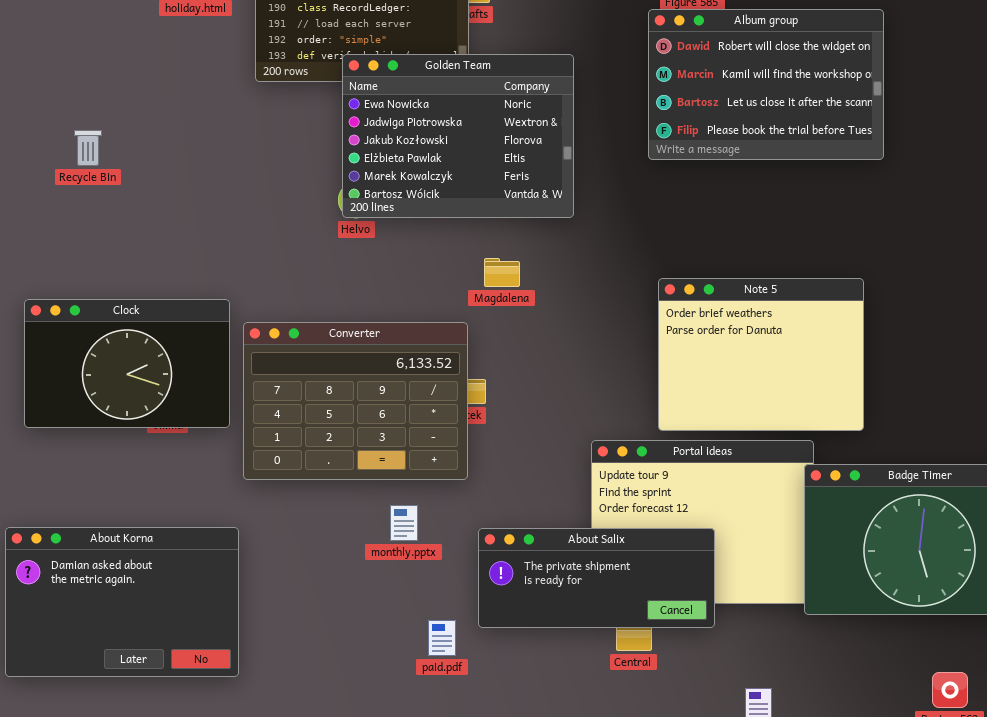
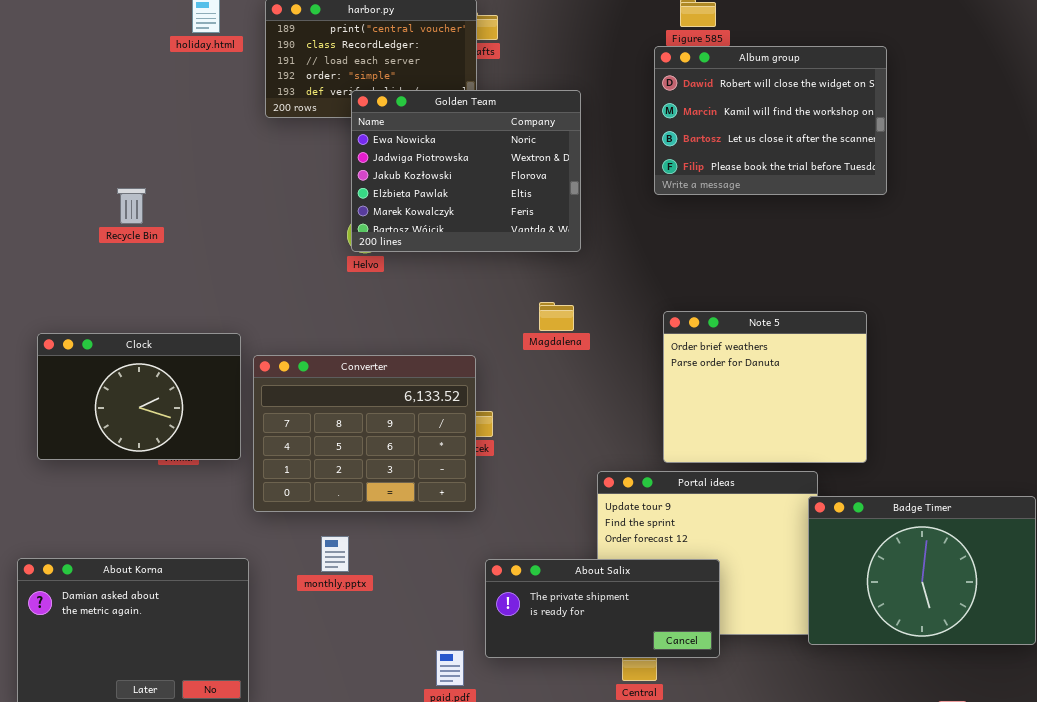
Recycle Bin: [74,130,102,166] -> [117,188,146,224], moved
Magdalena: [484,258,520,287] -> [539,302,574,331], moved
monthly.pptx: [390,505,418,541] -> [321,536,349,572], moved

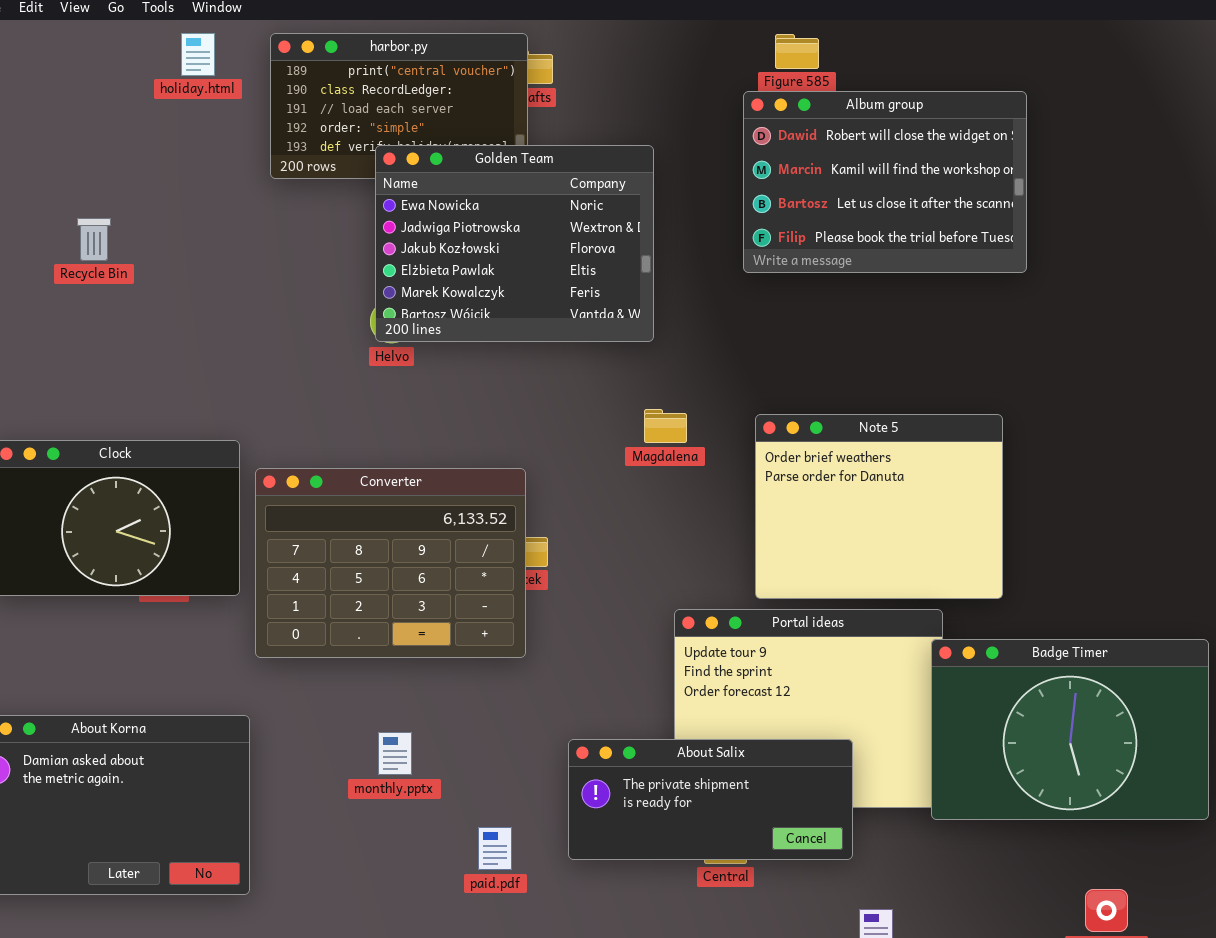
Recycle Bin: [117,188,146,224] -> [77,218,111,261], moved
Magdalena: [539,302,574,331] -> [644,409,687,443], moved
monthly.pptx: [321,536,349,572] -> [378,732,412,775], moved
About Salix: [485,559,720,658] -> [568,739,853,860], moved

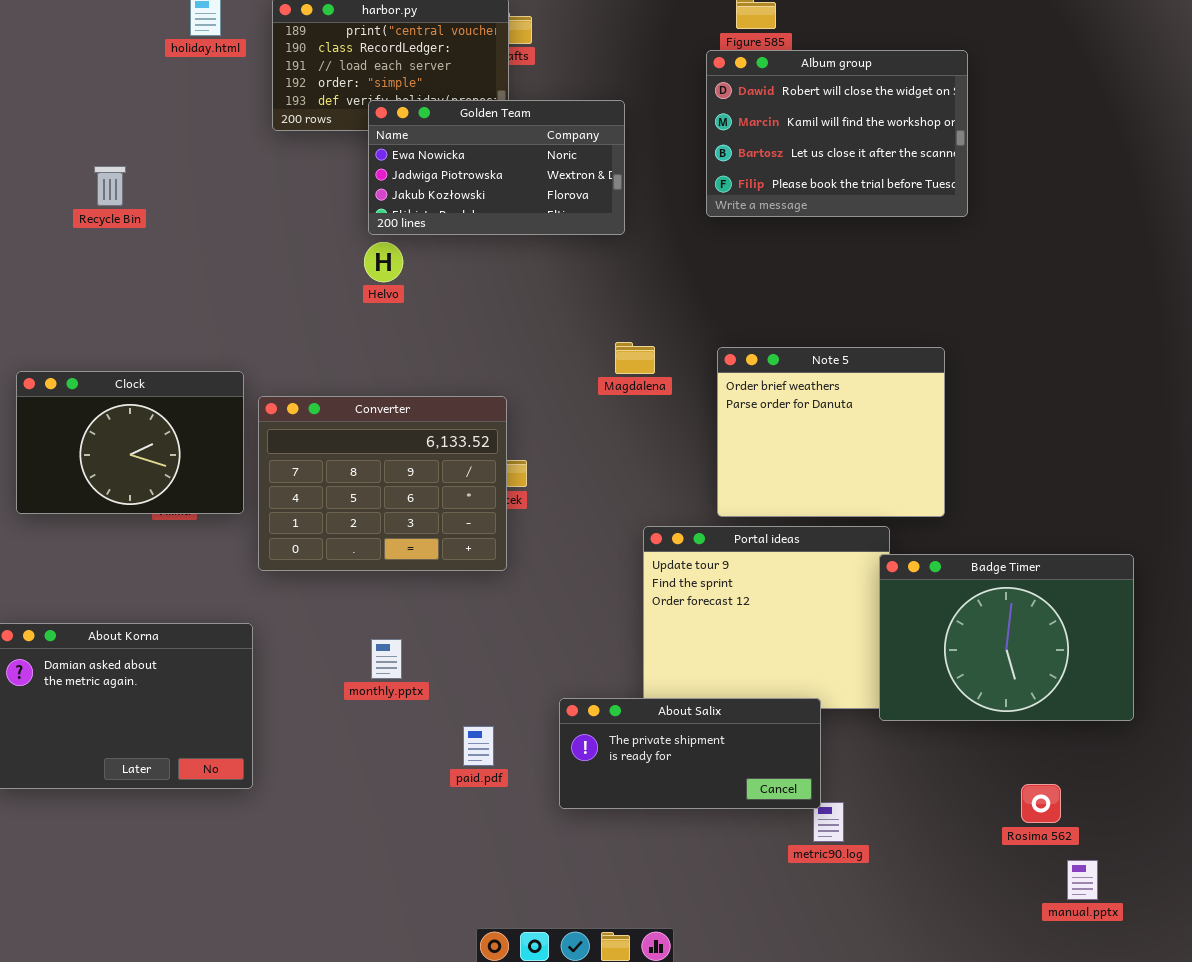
Golden Team: [375,145,654,342] -> [368,100,625,235], resized
About Salix: [568,739,853,860] -> [559,698,821,809], moved

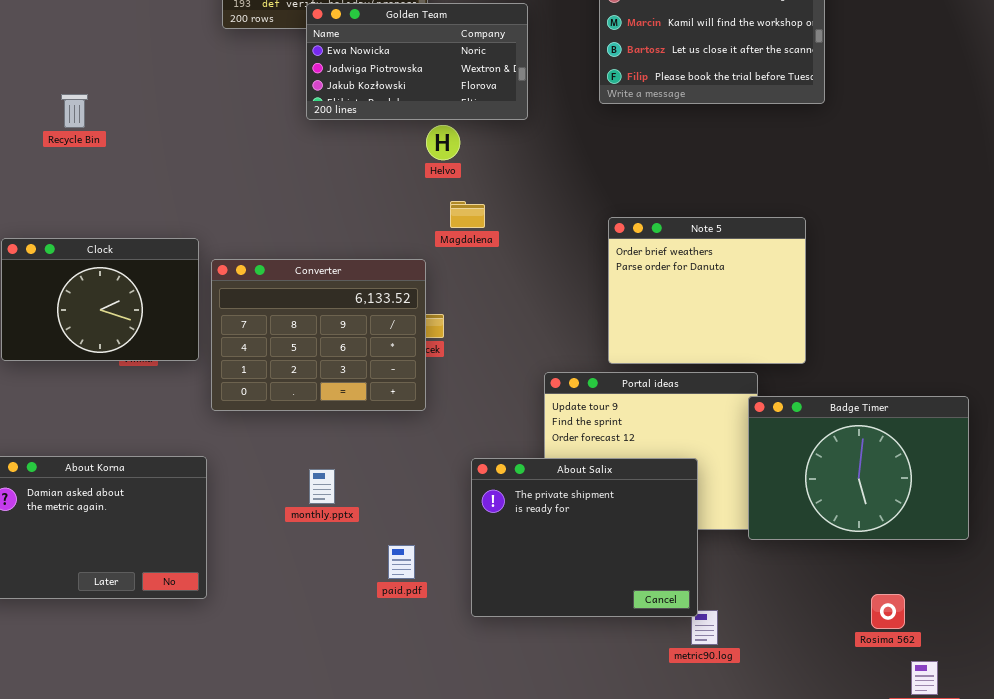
Recycle Bin: [94,166,126,206] -> [61,94,88,128], moved
Helvo: [364,242,403,282] -> [426,125,460,160], moved
Magdalena: [615,342,655,374] -> [450,201,485,228], moved
About Salix: [559,698,821,809] -> [471,458,698,617], resized

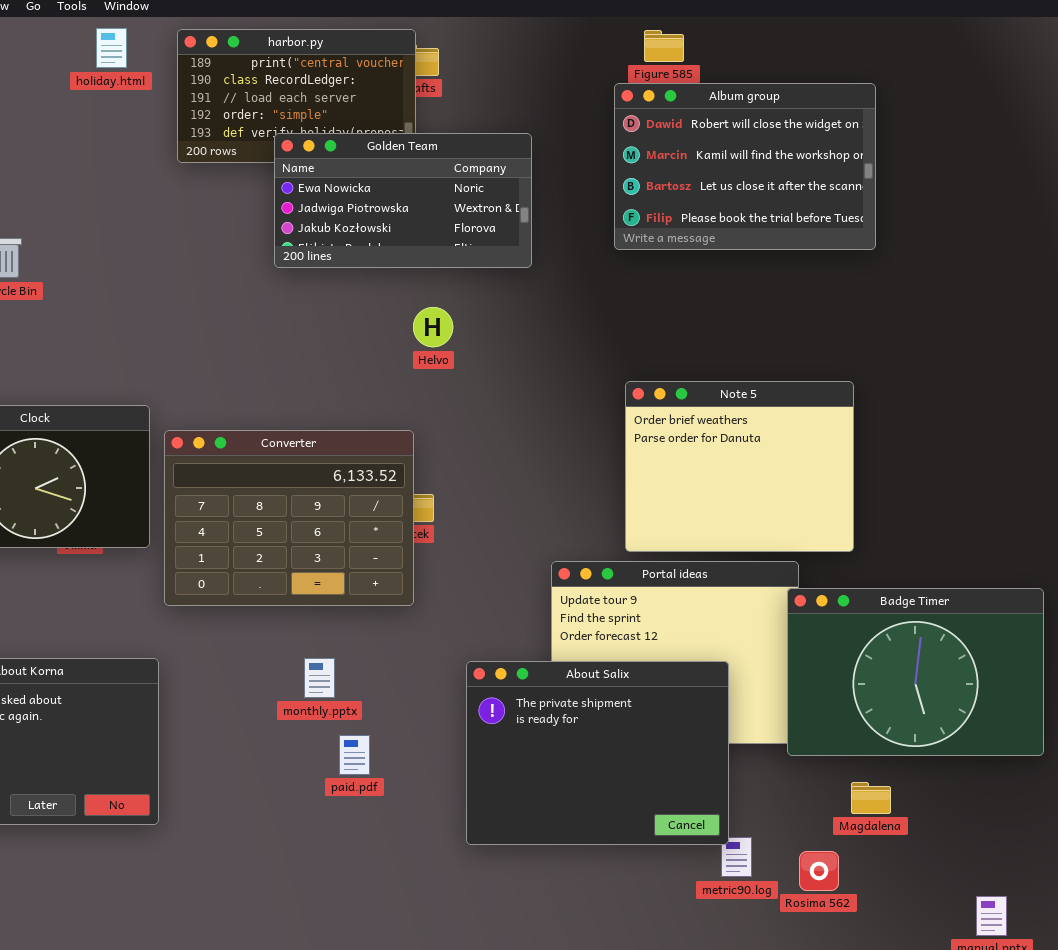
Helvo: [426,125,460,160] -> [413,307,453,347], moved
Magdalena: [450,201,485,228] -> [851,782,891,814], moved
monthly.pptx: [309,469,335,504] -> [304,658,335,698], moved
paid.pdf: [388,545,415,579] -> [339,735,370,775], moved
Rosima 562: [871,594,905,629] -> [799,851,839,891], moved

